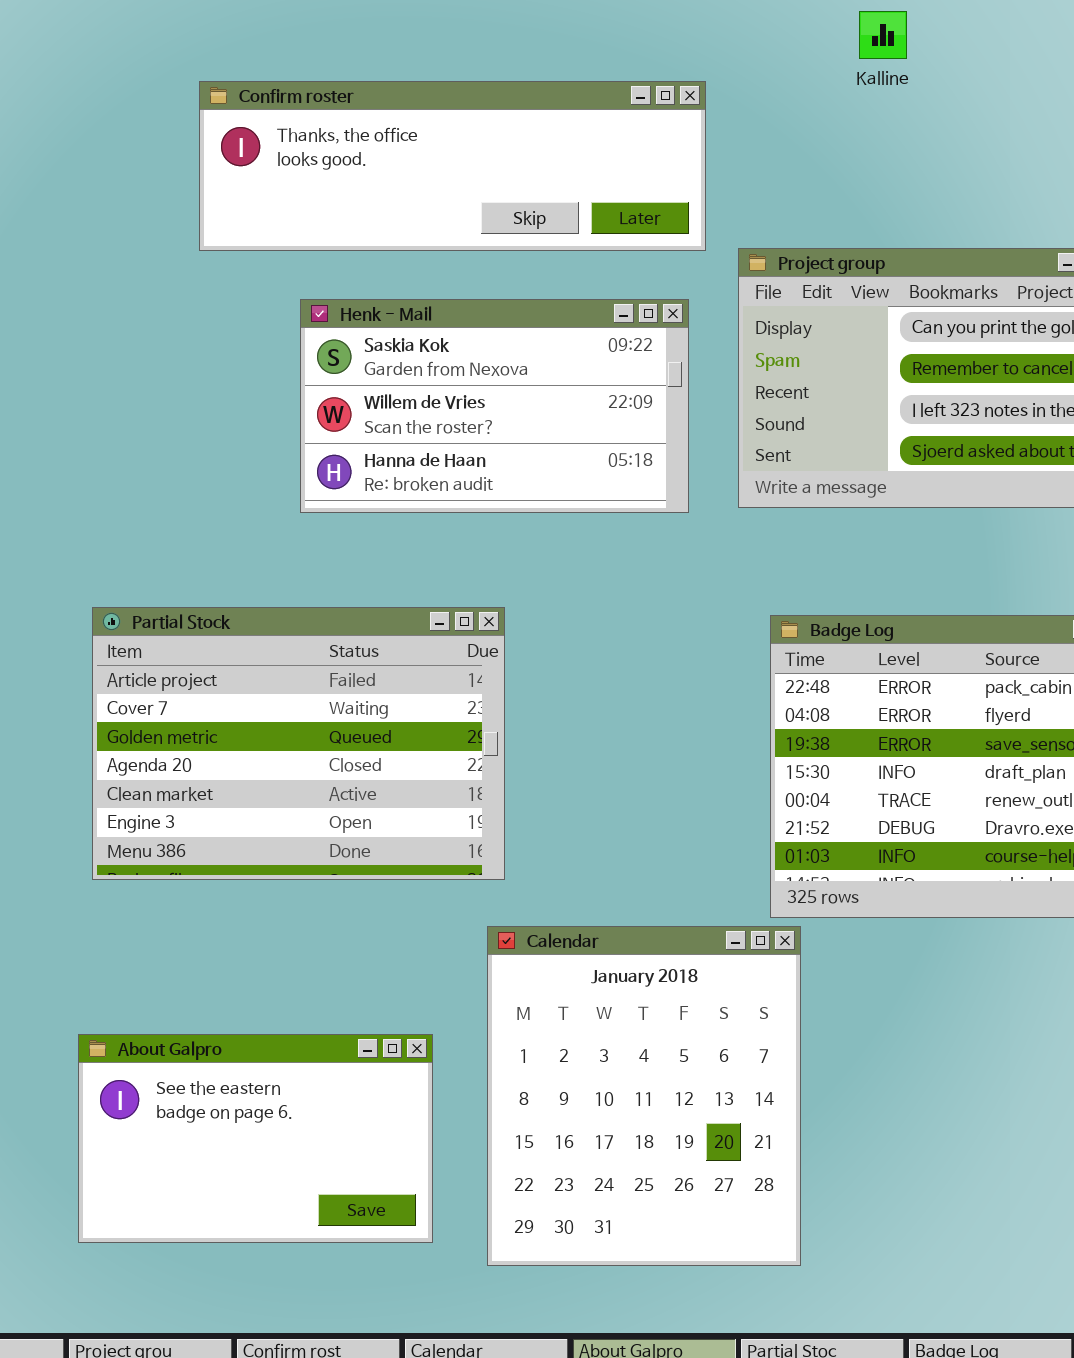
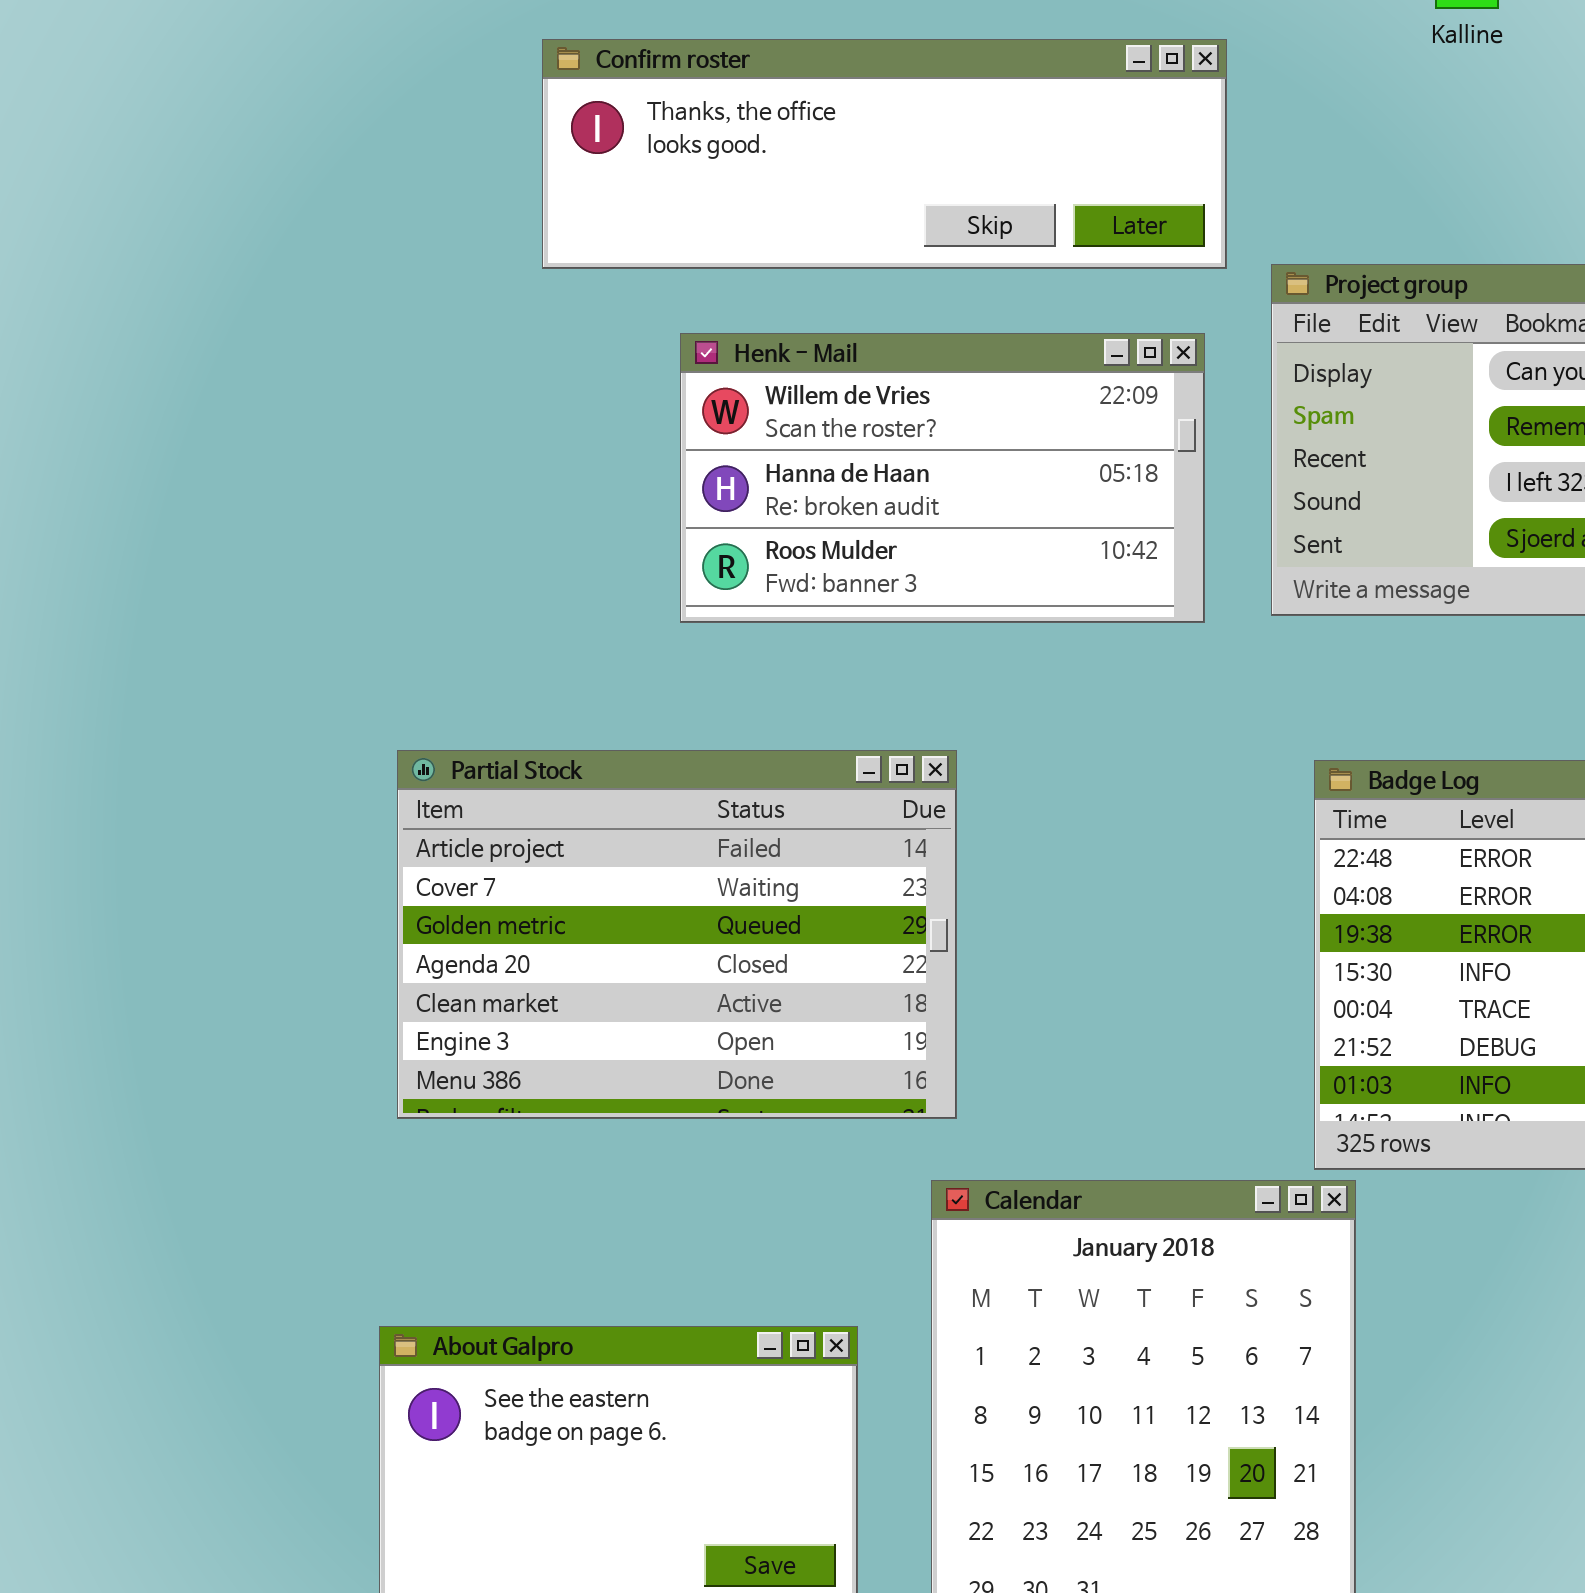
Henk - Mail: [300,299,689,513] -> [680,333,1205,623], scrolled down 1 row

